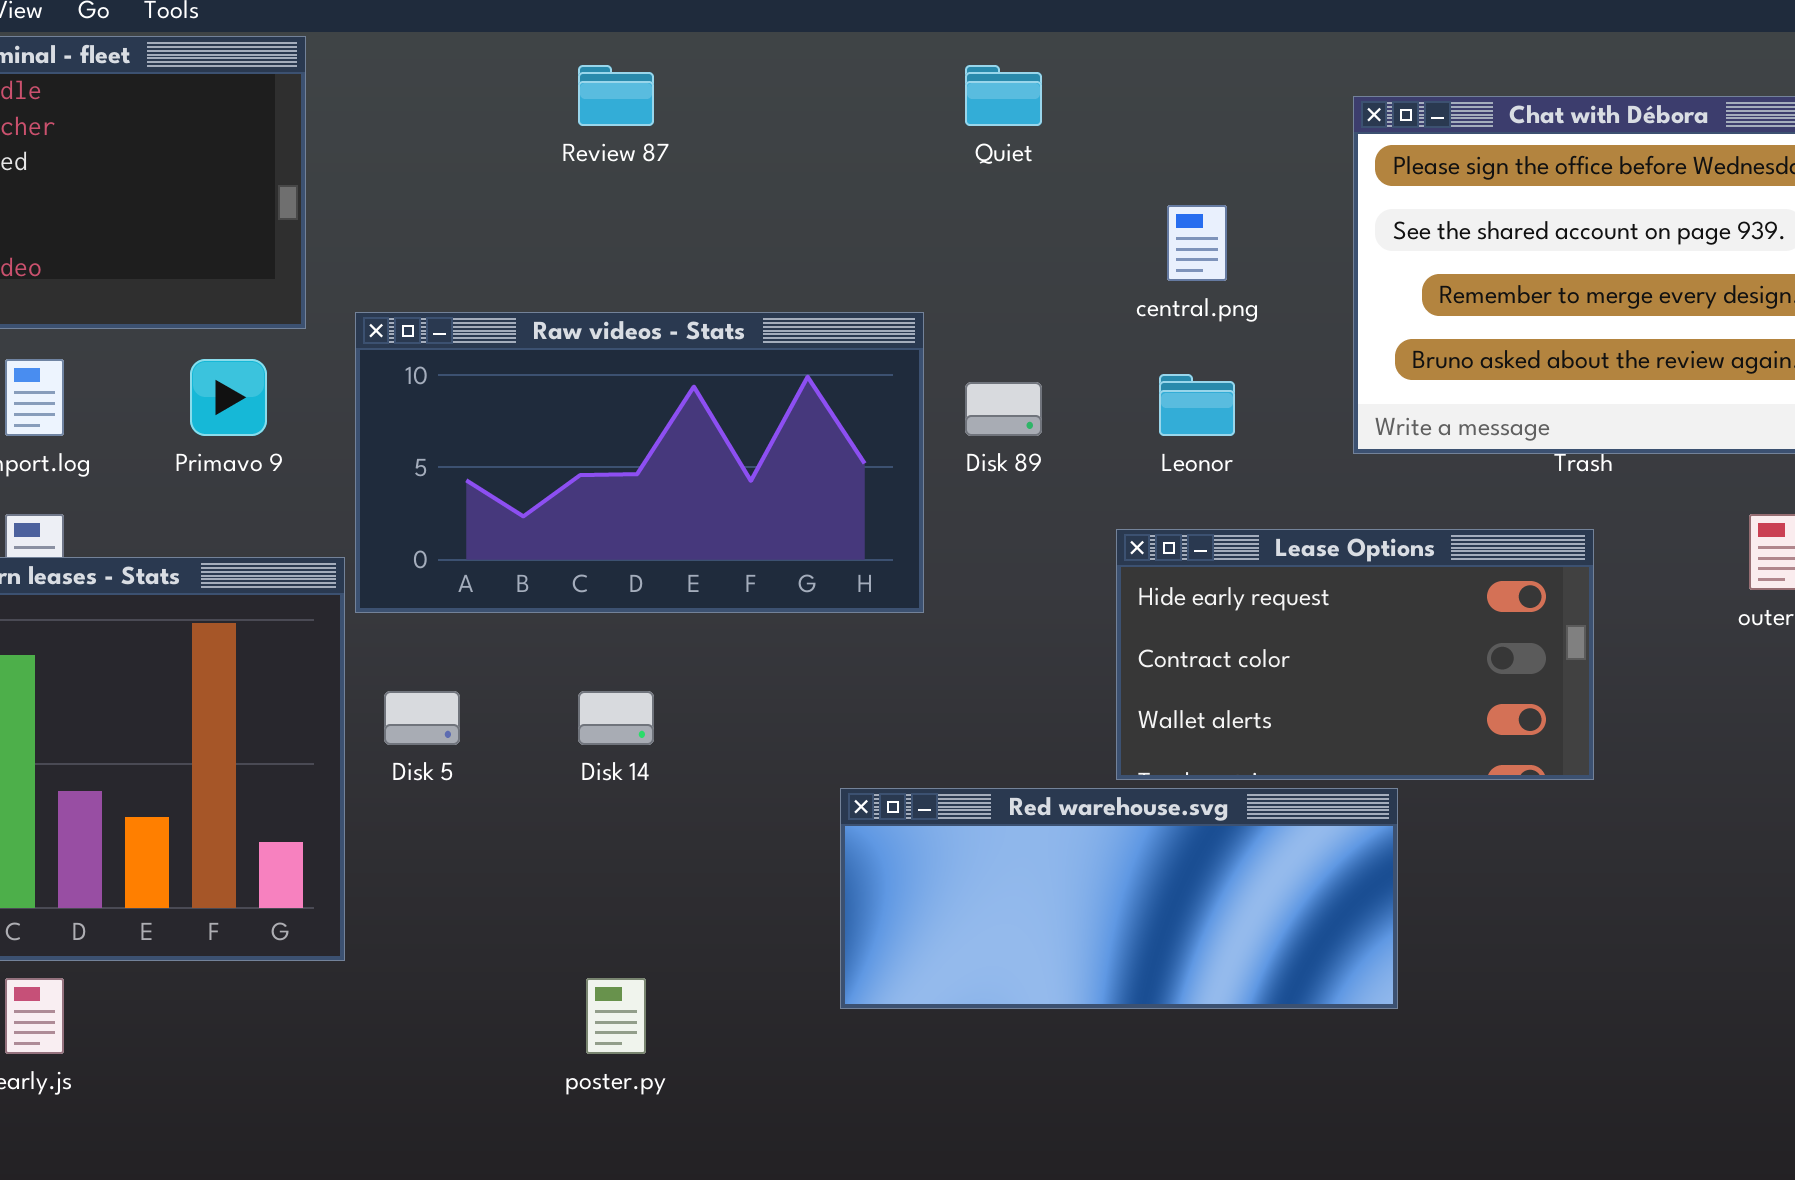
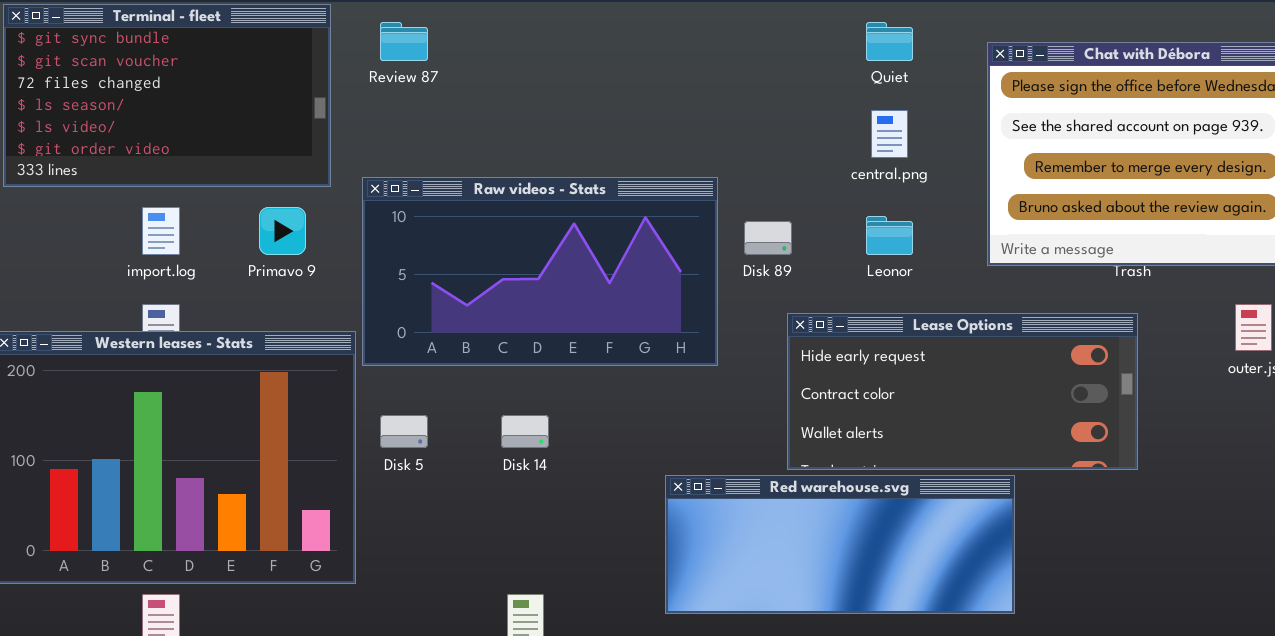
Review 87: [578,65,654,126] -> [380,22,428,61], moved
Quiet: [965,65,1042,126] -> [866,22,913,61], moved
Lease Options: [1116,529,1594,780] -> [787,313,1138,470], resized

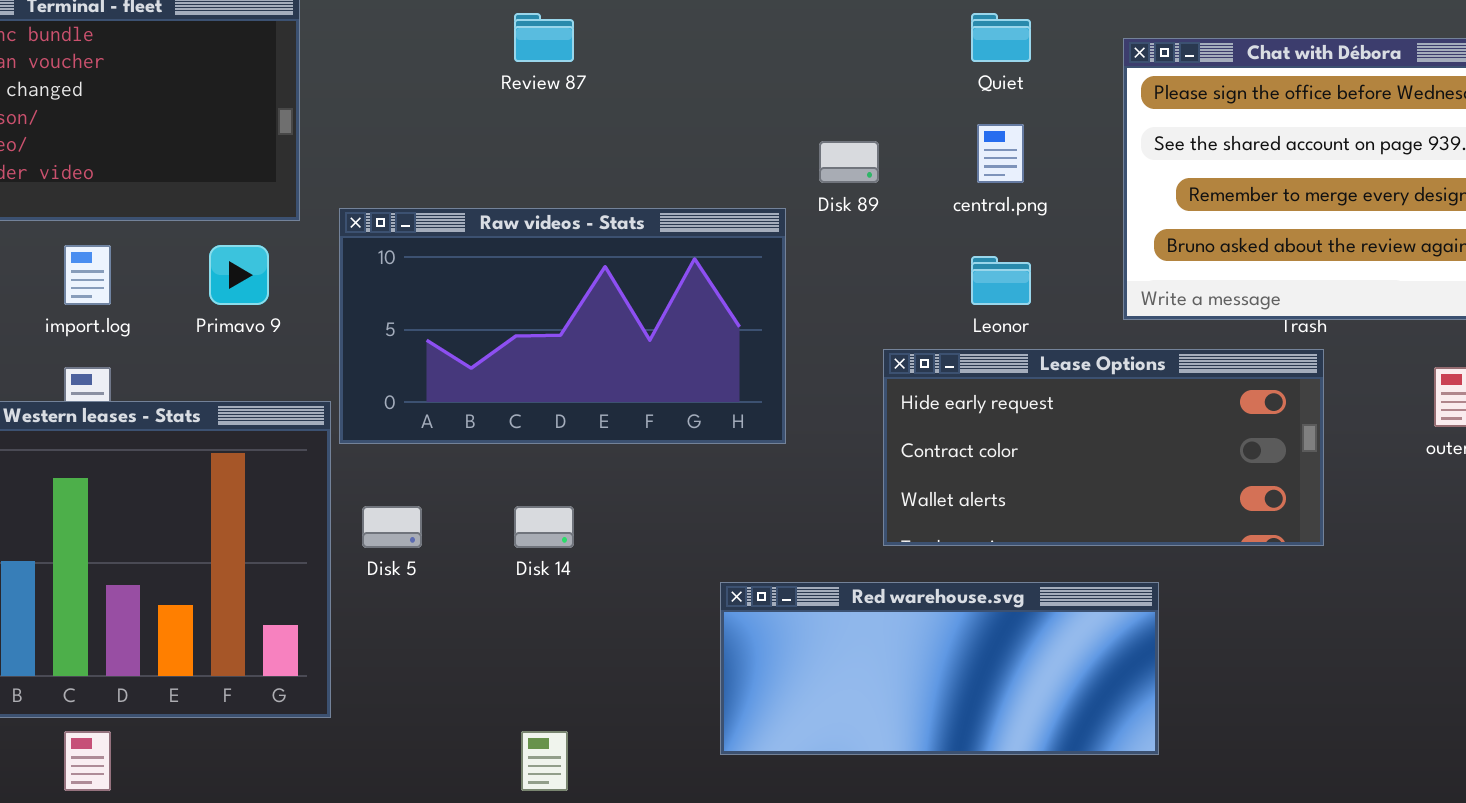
Review 87: [380,22,428,61] -> [514,13,574,62], moved
Disk 89: [744,221,792,255] -> [819,141,879,183], moved
Lease Options: [787,313,1138,470] -> [883,349,1324,546], moved

